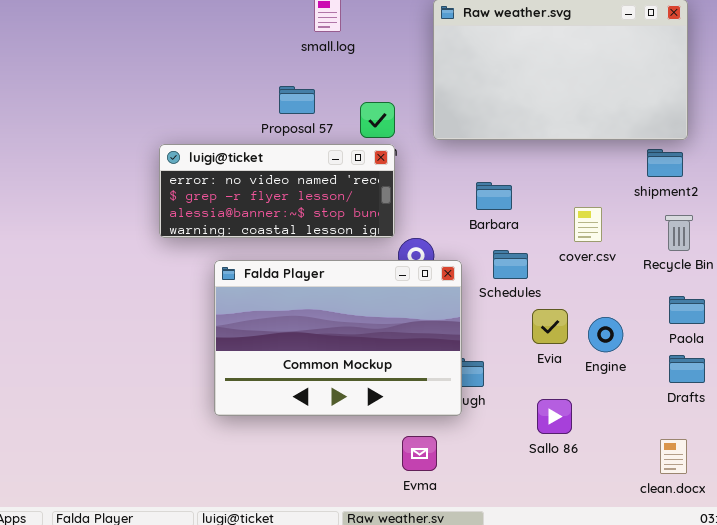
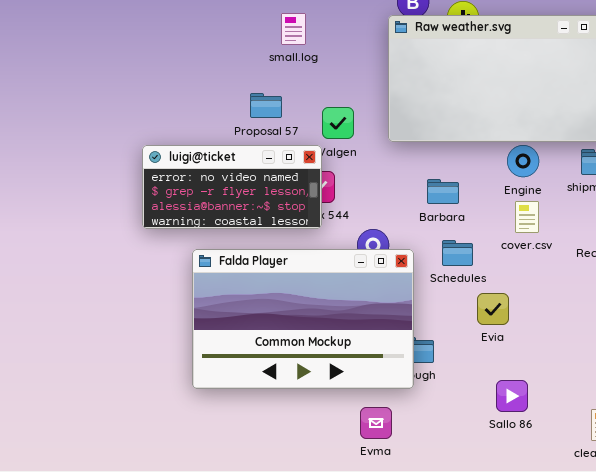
luigi@ticket: [159,144,395,238] -> [142,145,322,229], resized
Engine: [588,317,623,352] -> [507,145,539,177], moved
Sallo 86: [537,399,572,434] -> [496,380,528,412], moved

